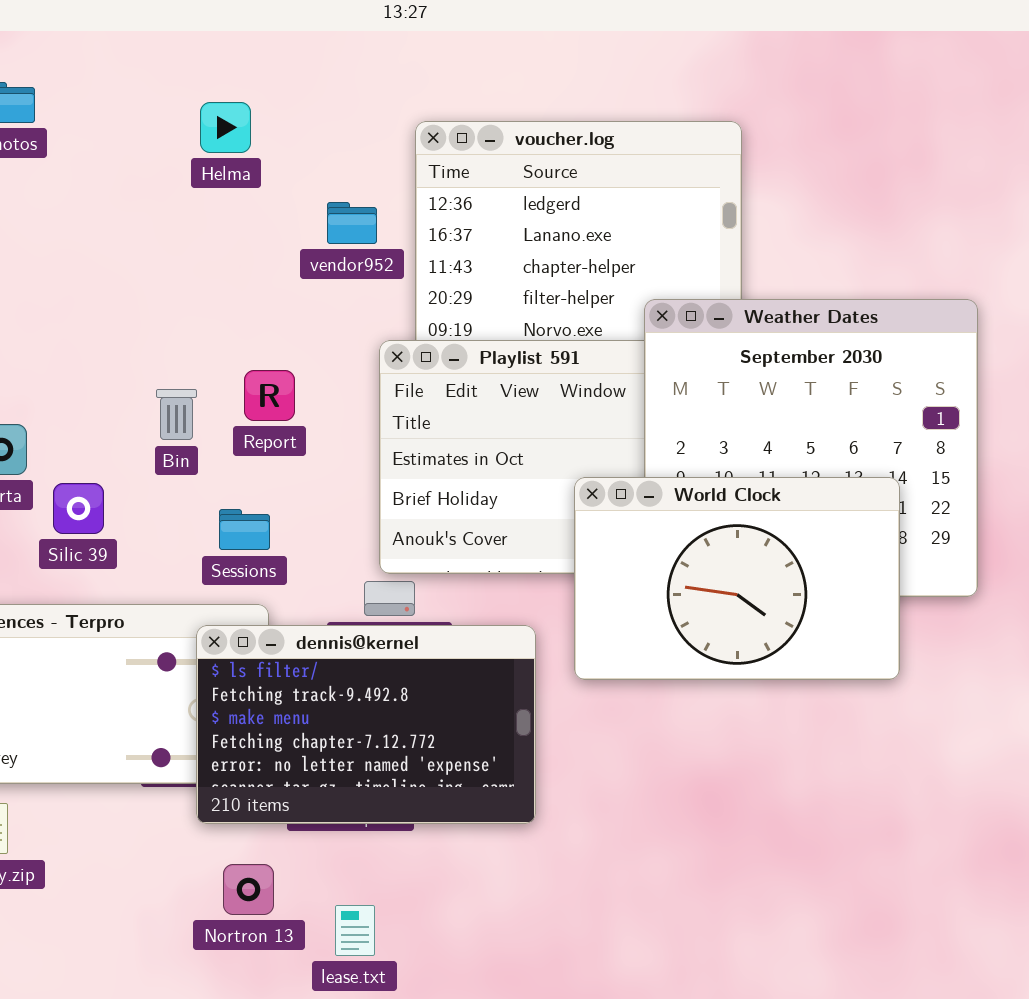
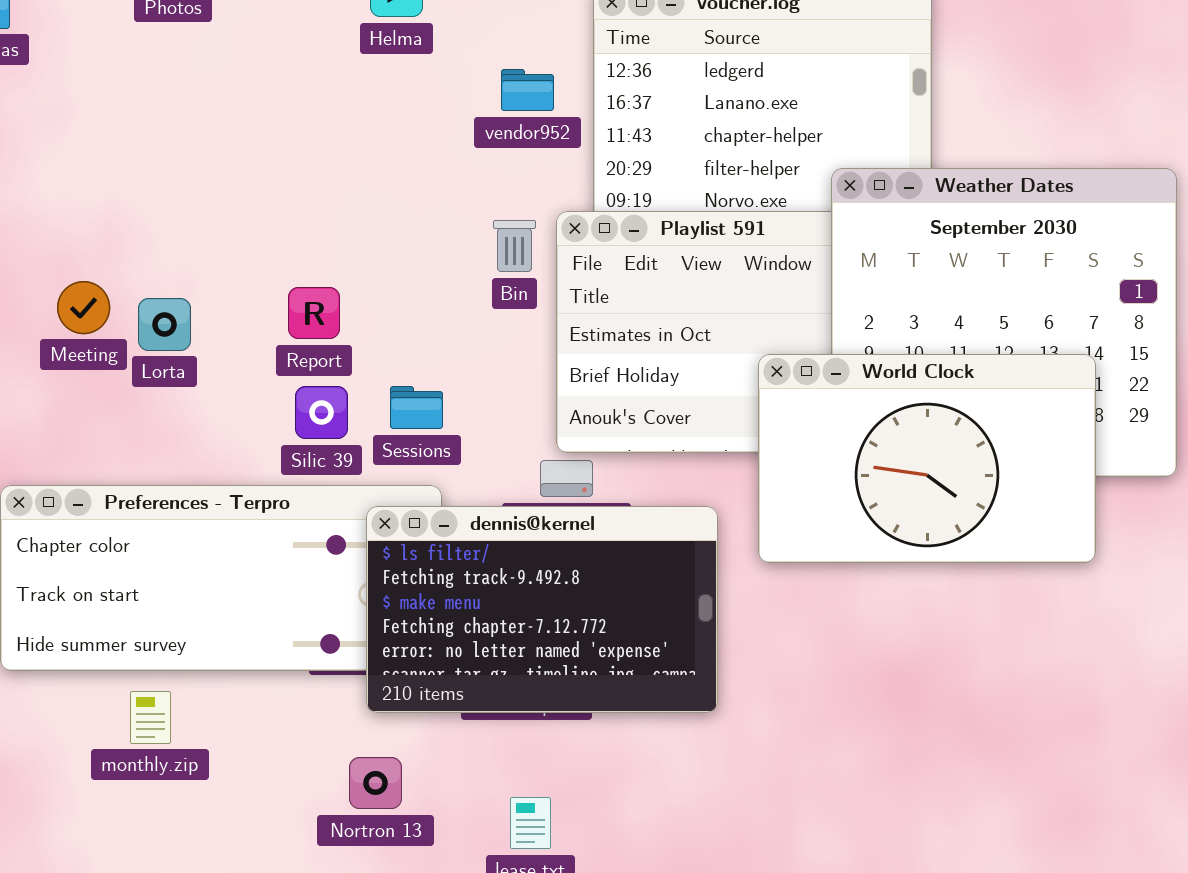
Report: [244,370,295,421] -> [288,287,340,339], moved
Bin: [156,389,197,440] -> [493,220,536,272], moved
Silic 39: [53,483,104,534] -> [295,386,348,439], moved
Nortron 13: [223,864,274,915] -> [349,757,402,809], moved

